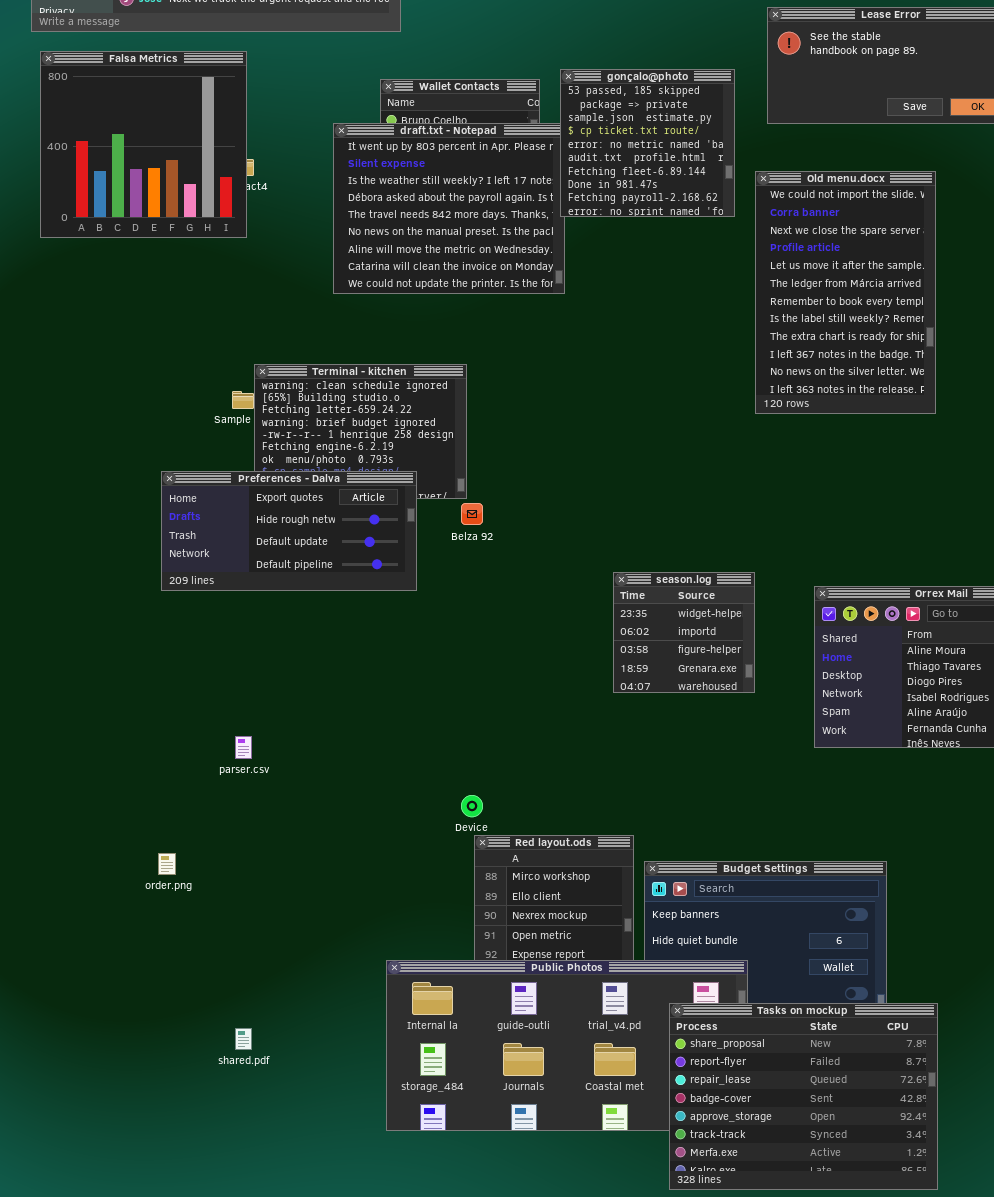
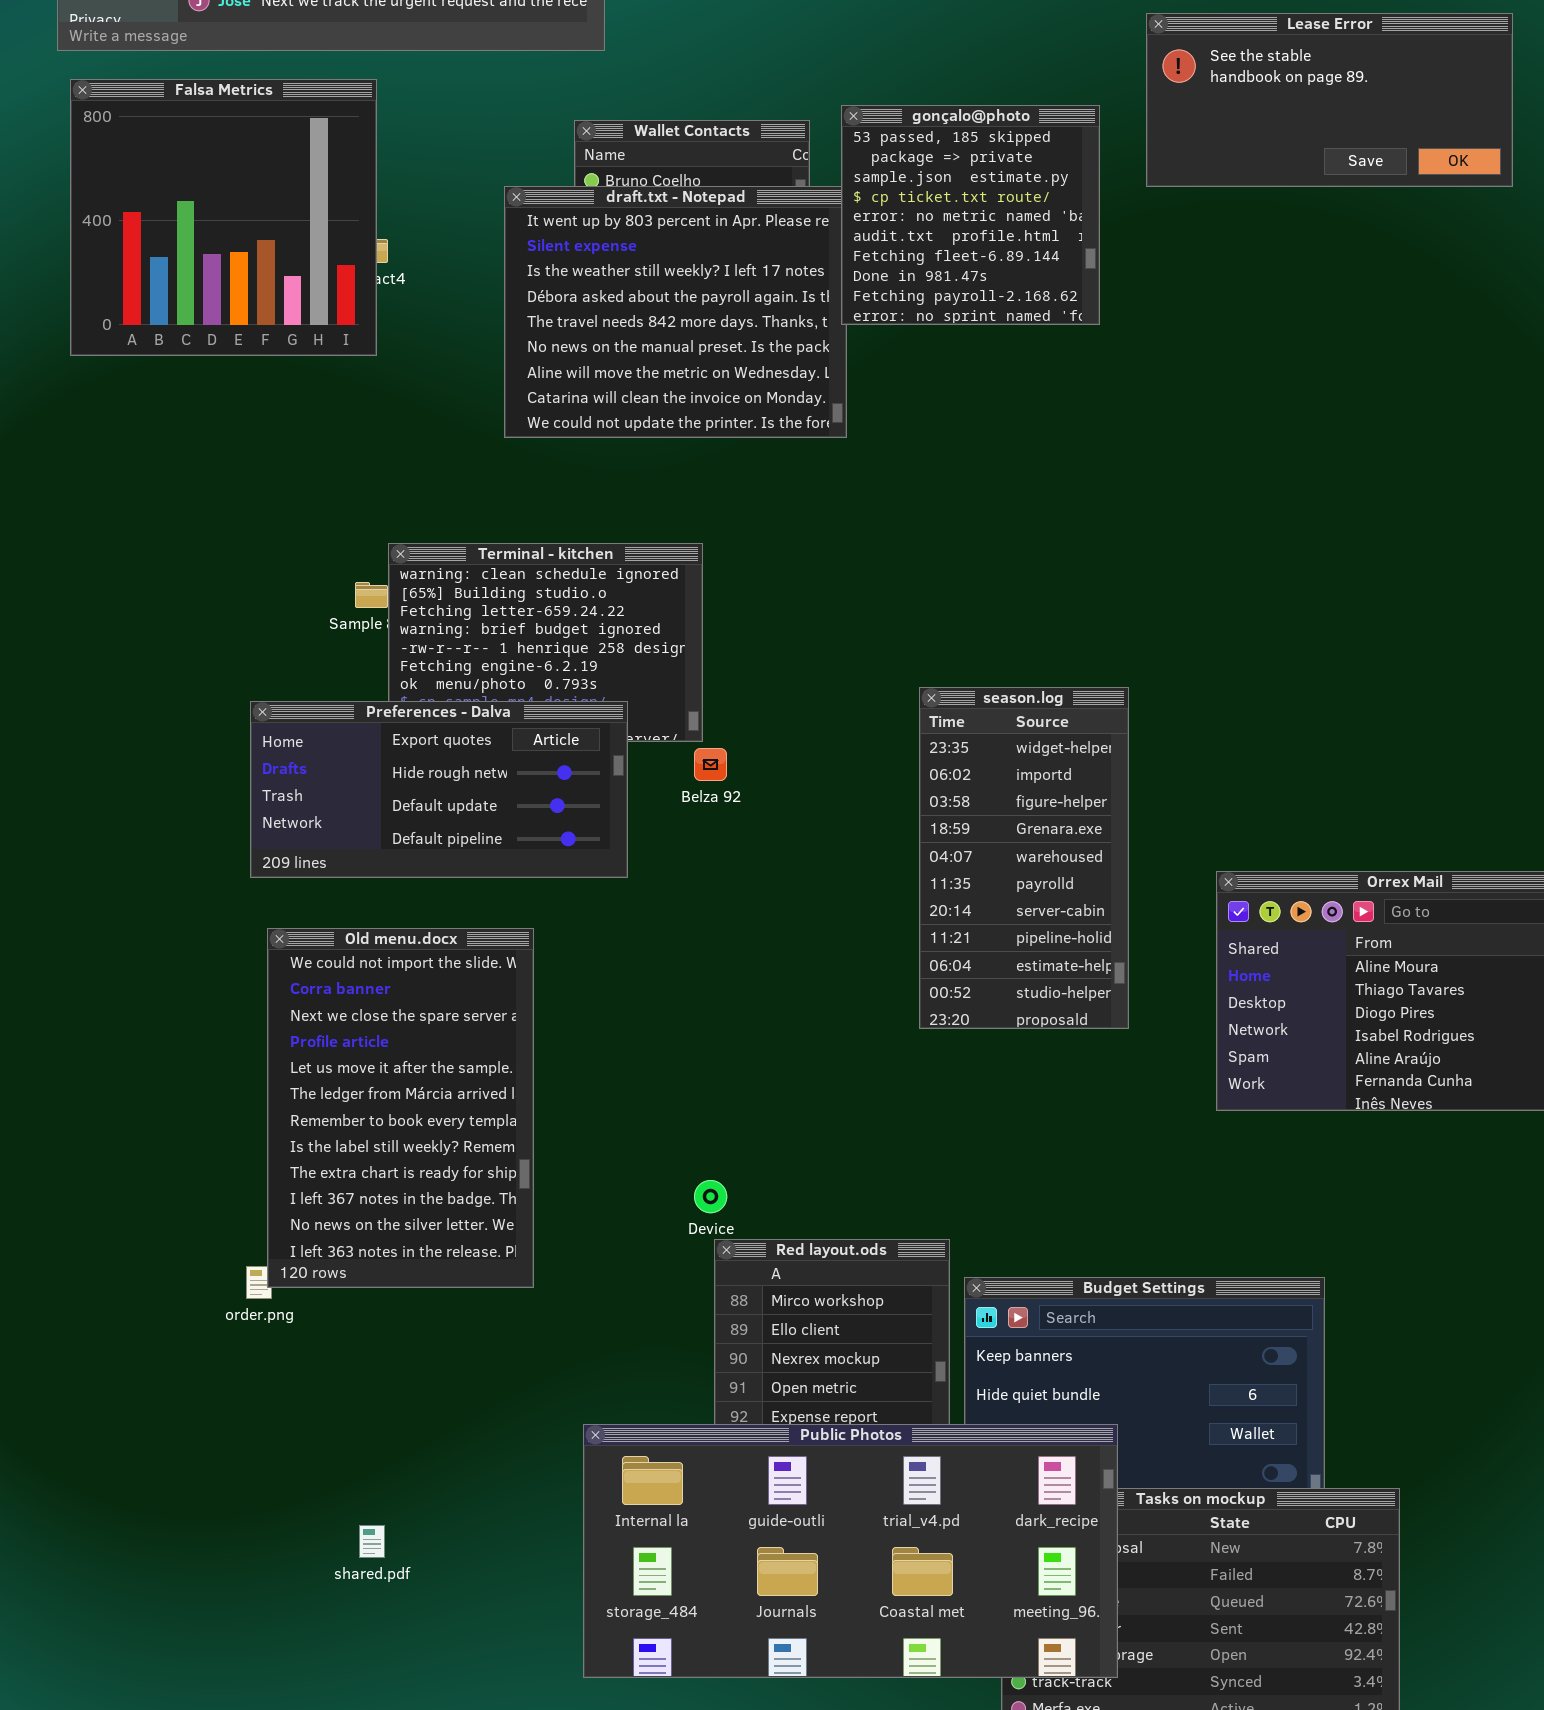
Old menu.docx: [755,171,936,414] -> [267,928,534,1288], moved
season.log: [613,572,755,693] -> [919,687,1129,1029], resized
Public Photos: [386,960,748,1131] -> [583,1424,1118,1678], raised

